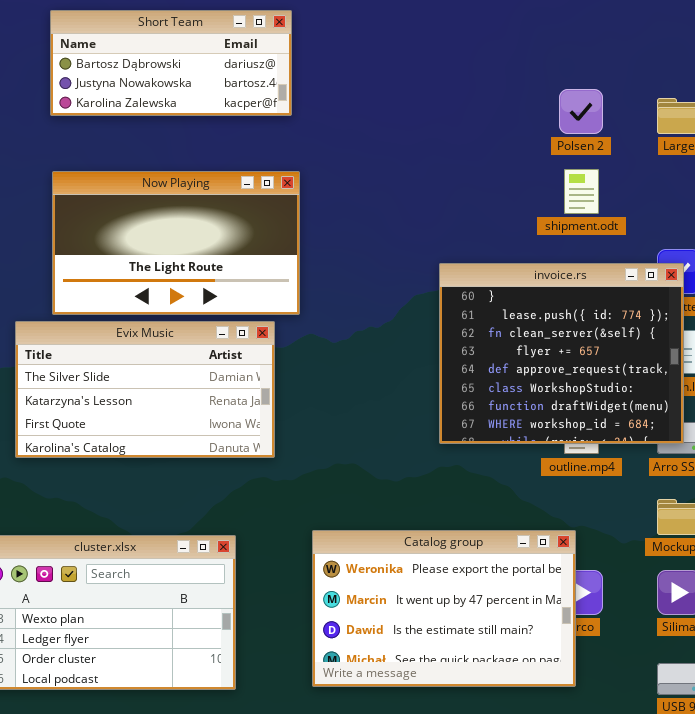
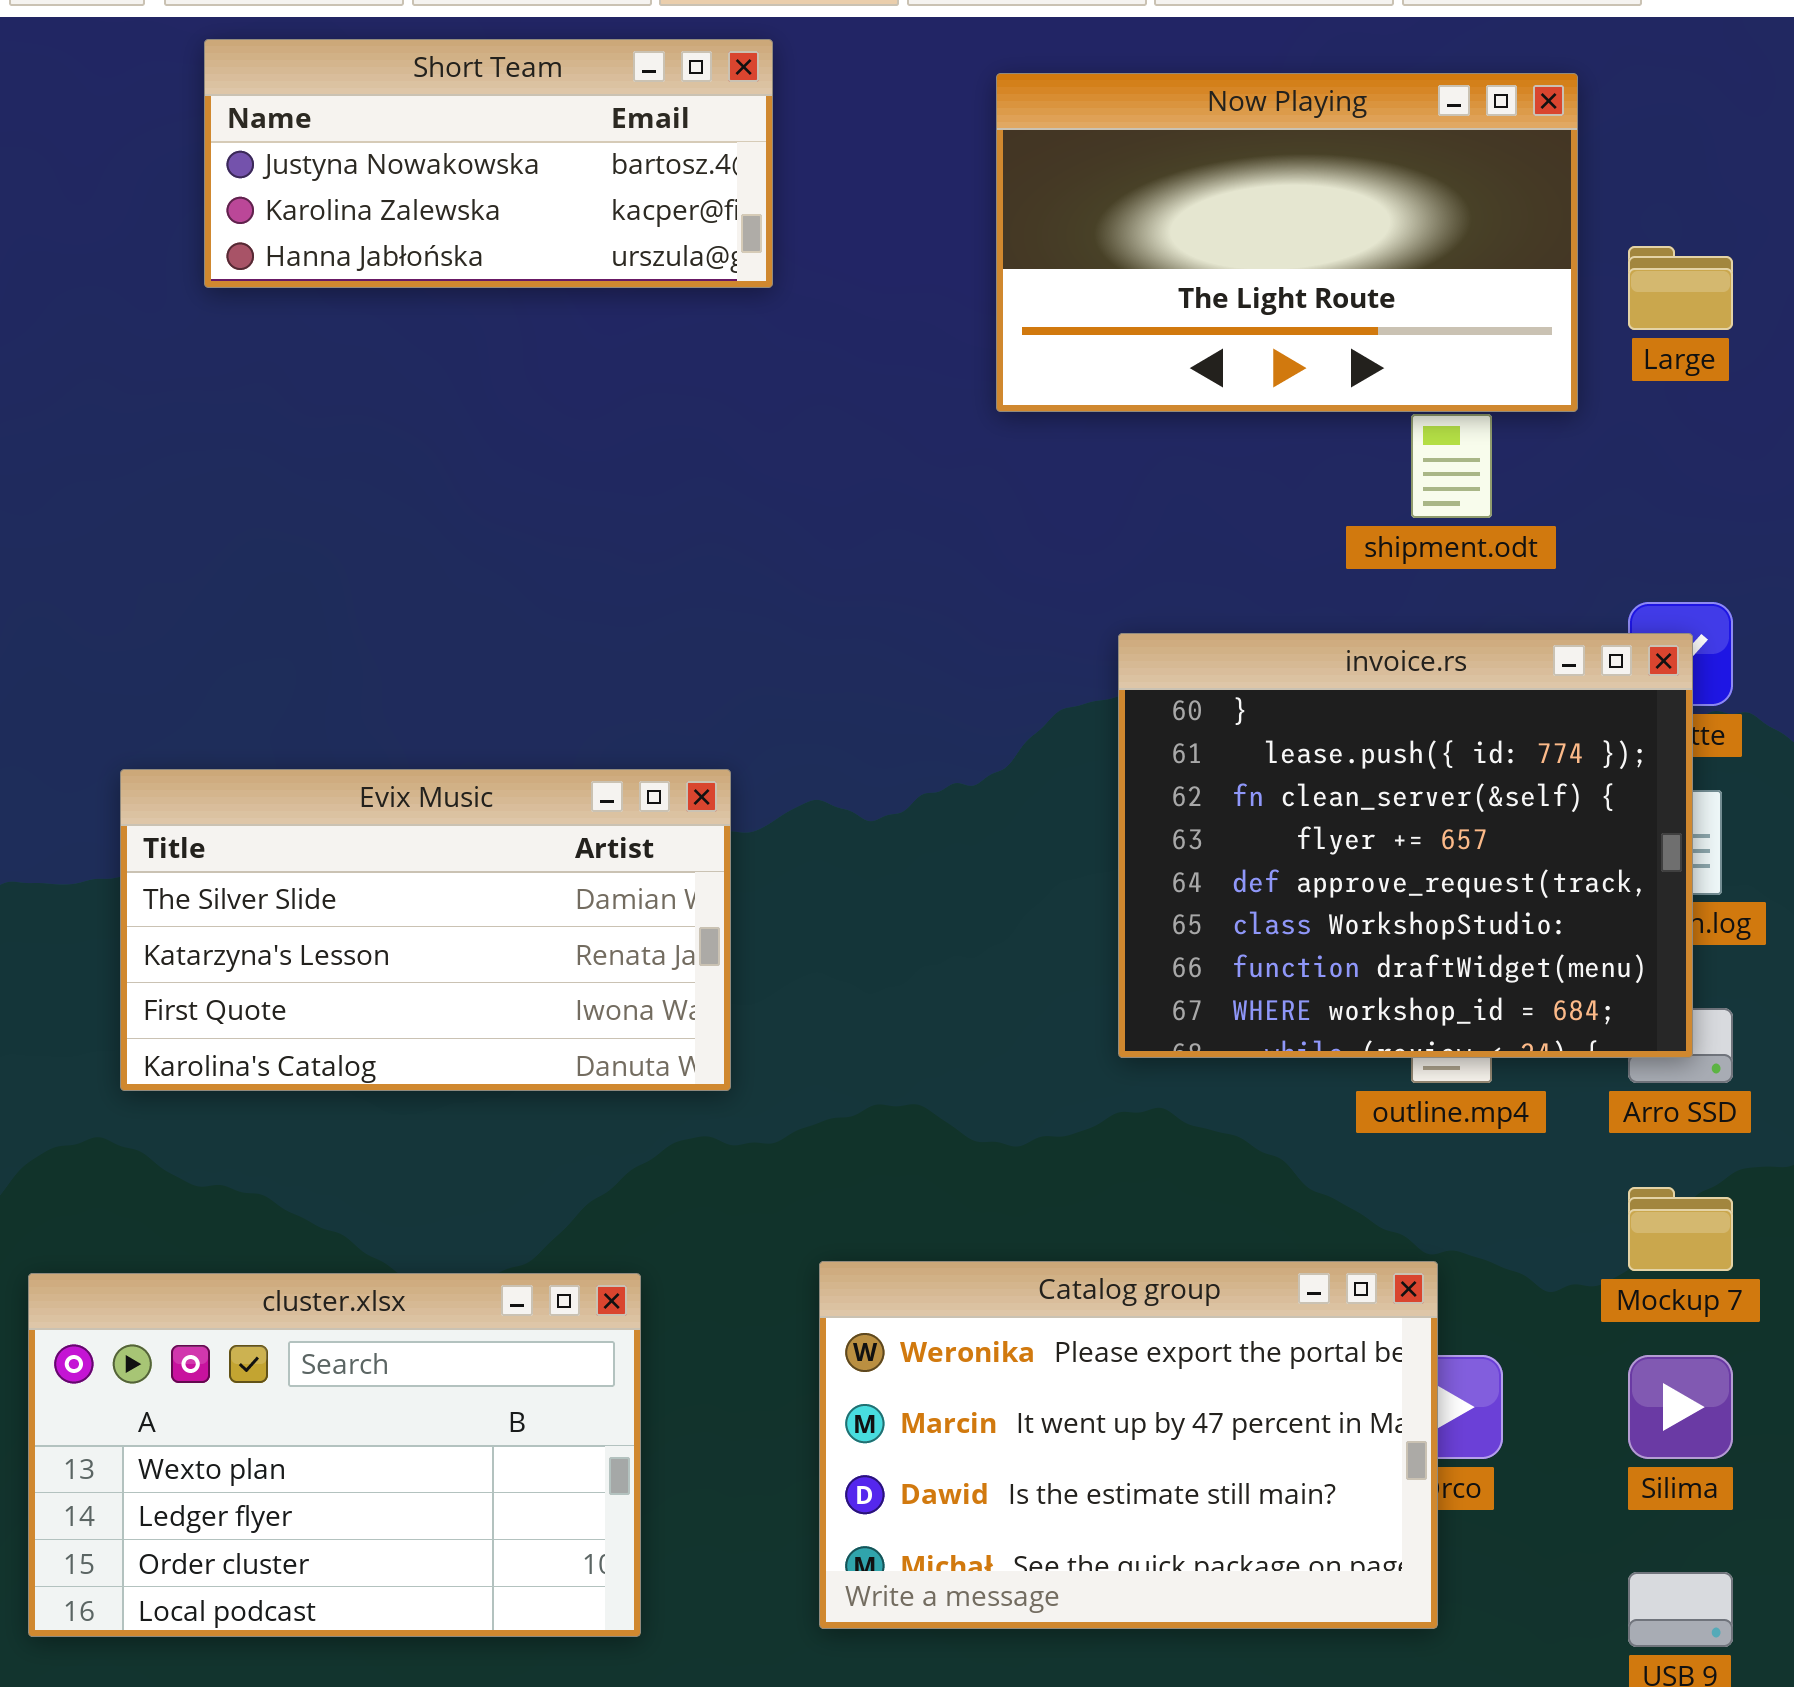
Short Team: [50,10,292,116] -> [204,39,773,288], scrolled down 1 row
Now Playing: [52,171,300,315] -> [996,73,1578,412], moved

